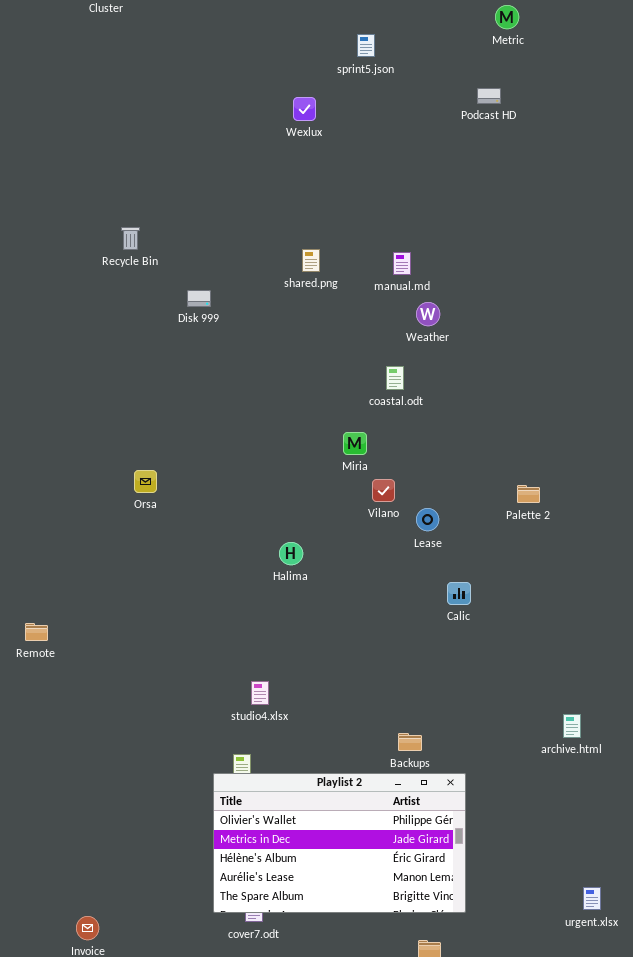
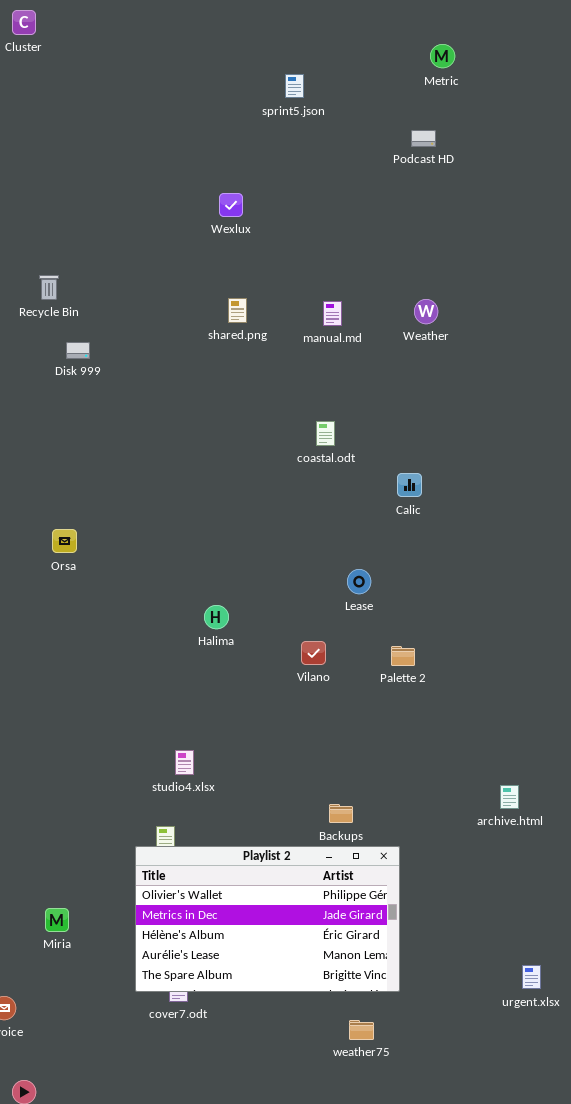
Wexlux: [293,97,316,121] -> [219,193,243,217], moved
Disk 999: [187,290,211,307] -> [66,342,90,359], moved
Weather: [416,302,440,326] -> [414,299,438,324], moved
Miria: [343,432,367,455] -> [45,908,69,932], moved
Vilano: [372,479,395,502] -> [301,641,326,665], moved
Palette 2: [517,485,540,503] -> [391,646,415,666], moved
Calic: [447,582,471,605] -> [397,473,422,497], moved

